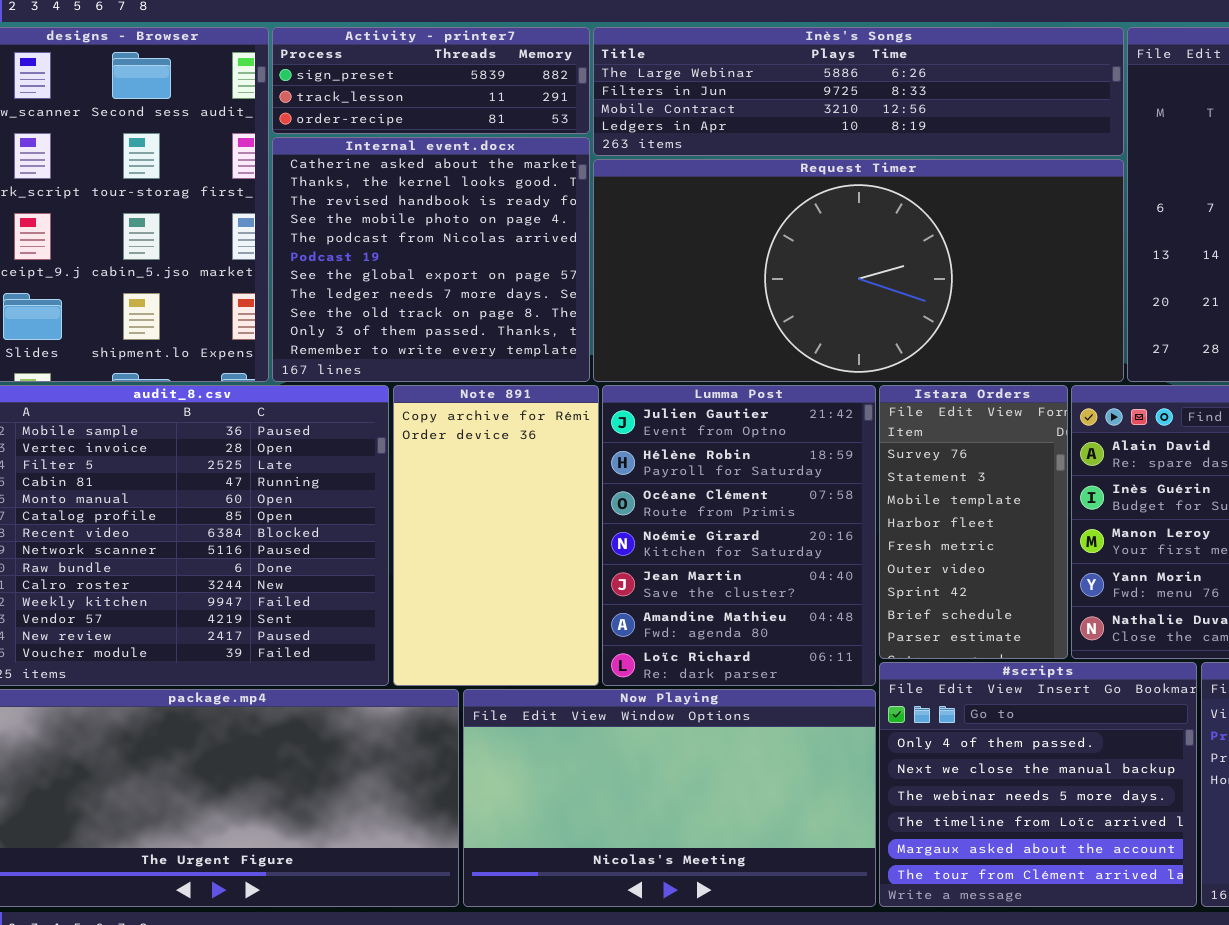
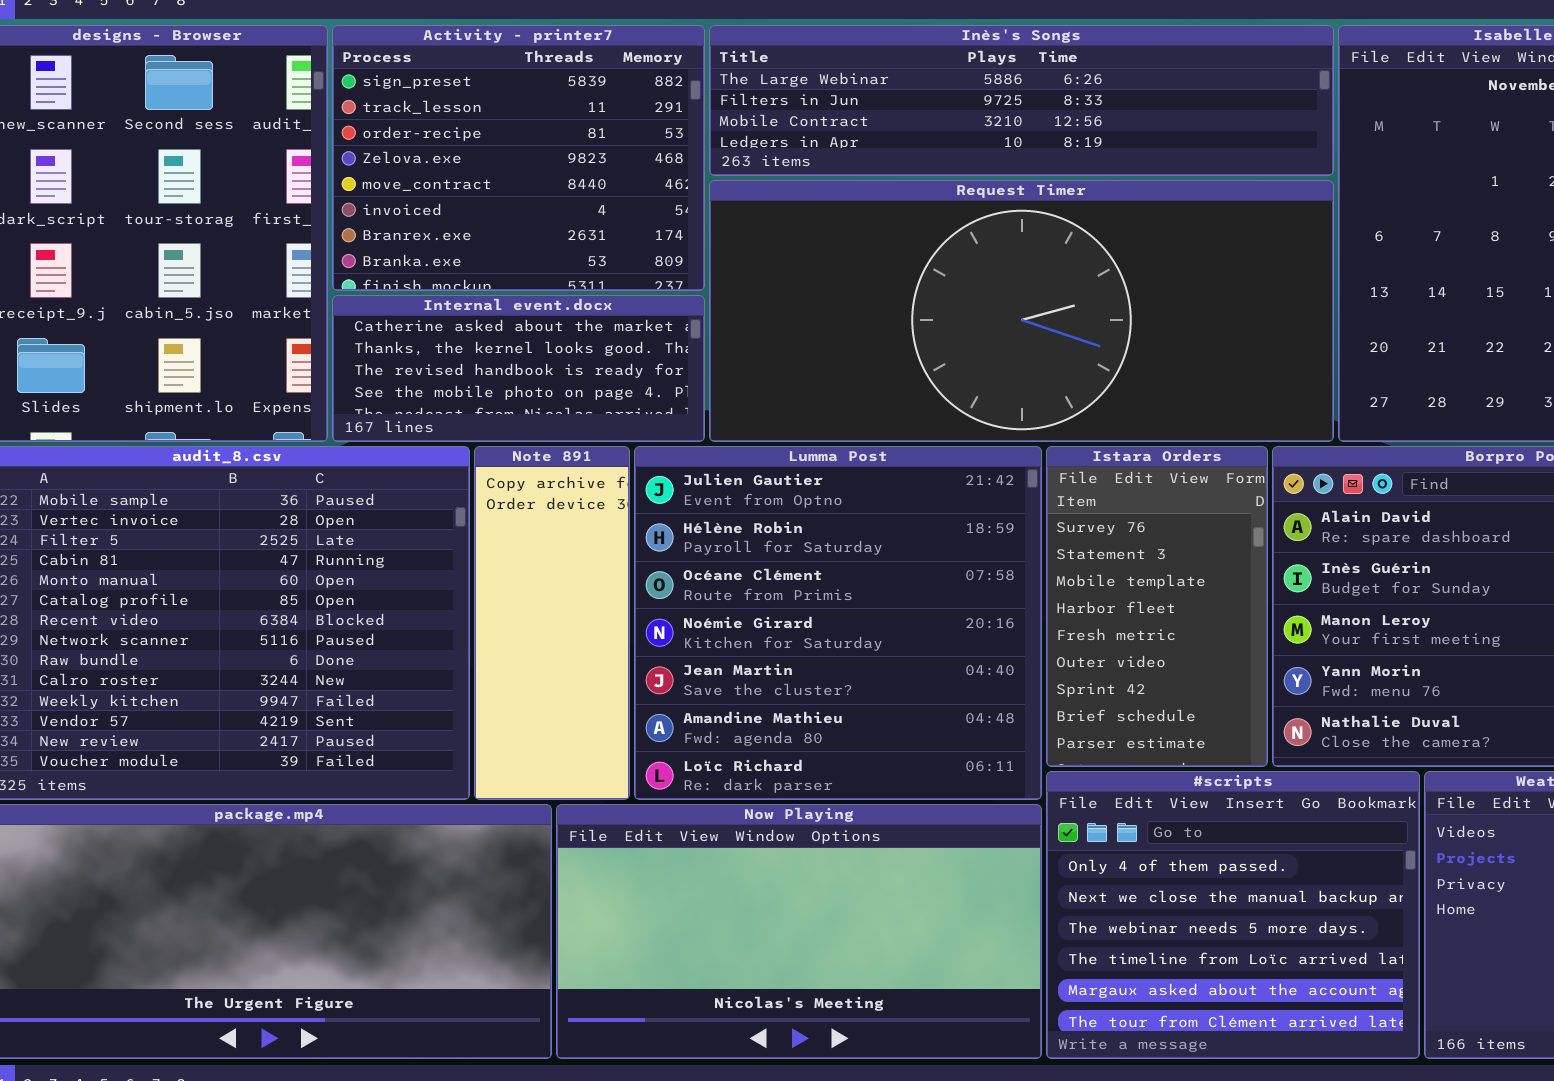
Activity - printer7: [272,27,590,134] -> [332,25,705,291], resized
Internal event.docx: [272,137,590,382] -> [332,295,705,442], resized
Note 891: [393,385,599,686] -> [474,446,630,800], resized
Lumma Post: [602,385,876,686] -> [634,446,1042,800], resized

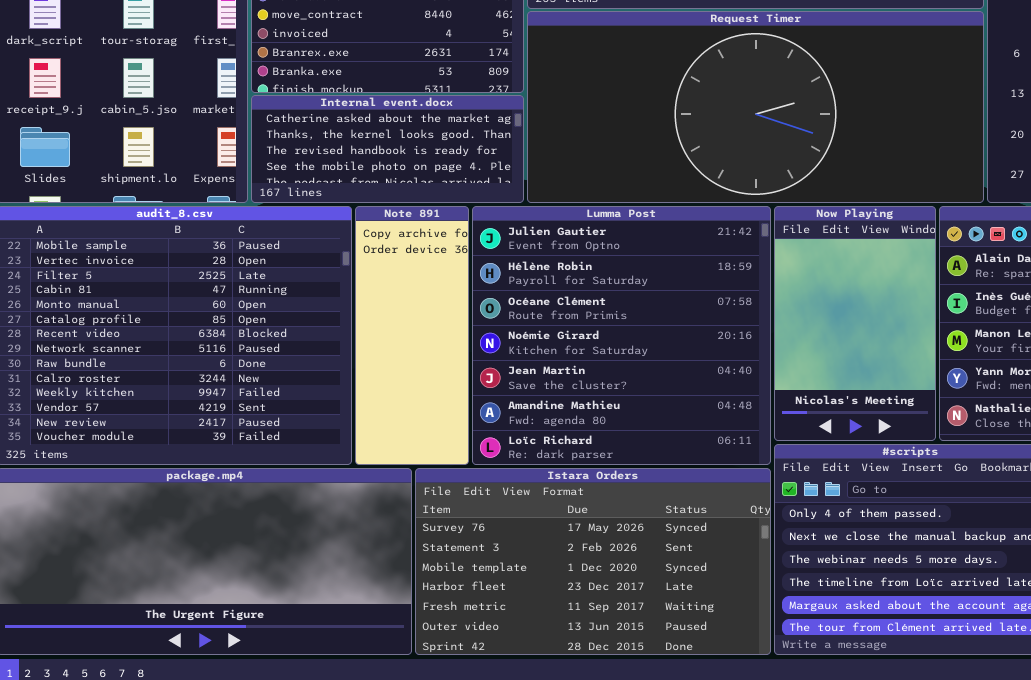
Istara Orders: [1046,446,1268,767] -> [415,468,771,655], moved, resized
Now Playing: [556,804,1042,1059] -> [774,206,936,441], moved, resized

